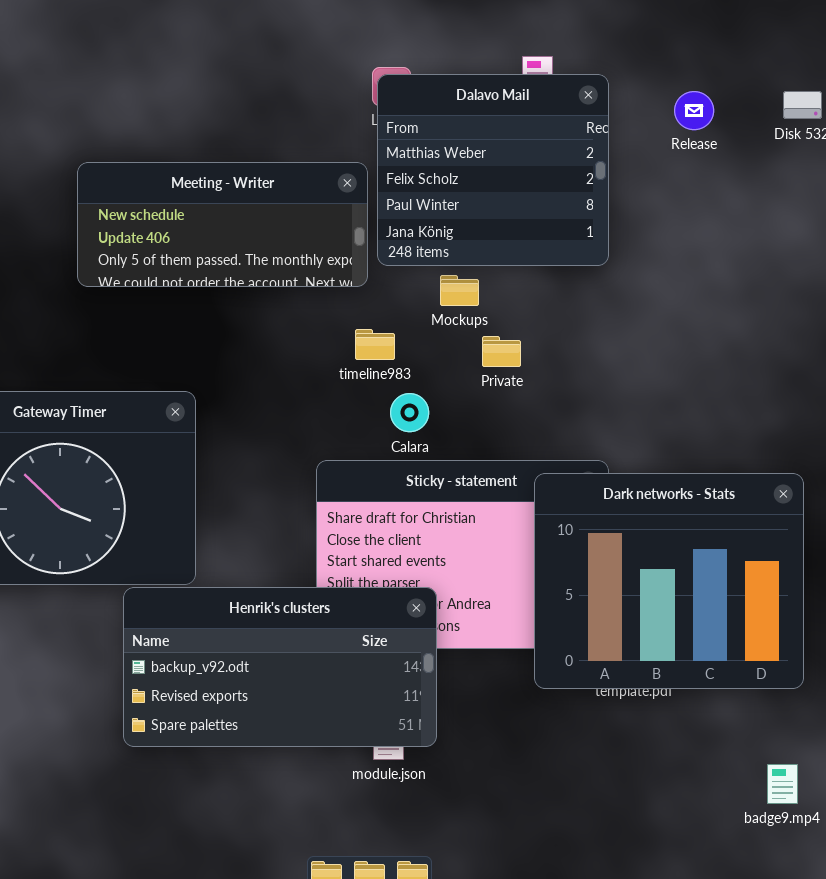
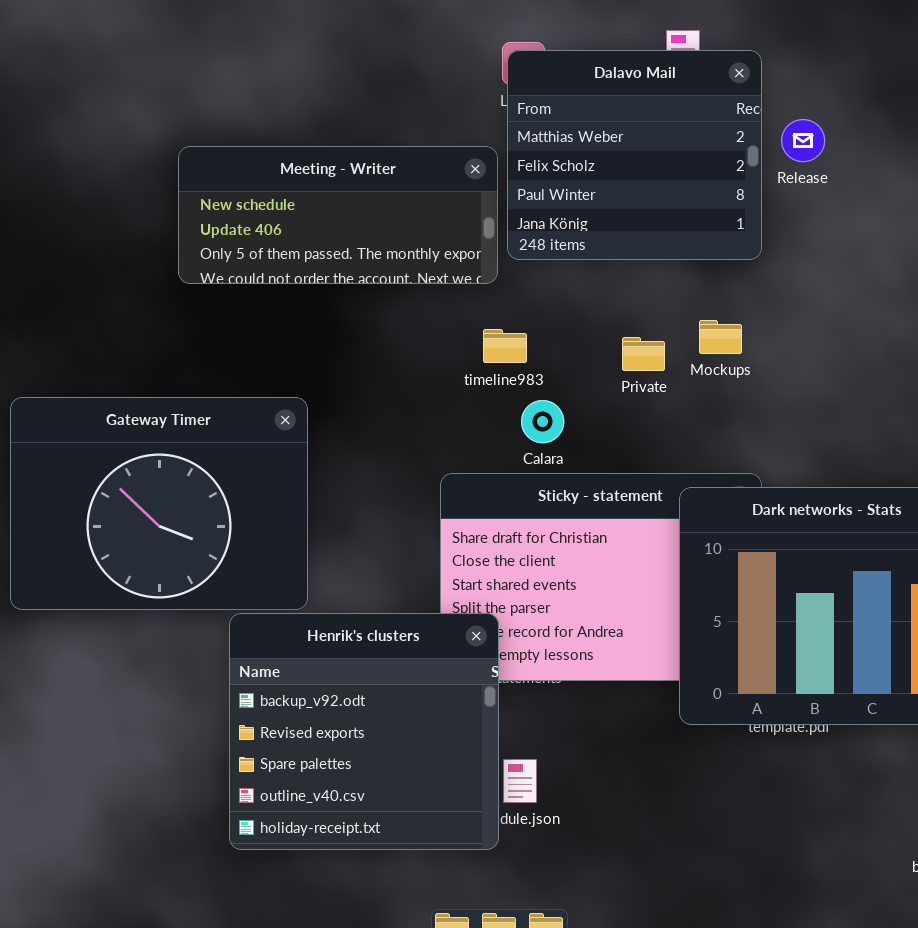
Release: [674,91,714,130] -> [781,119,825,162], moved
Mockups: [440,275,479,306] -> [699,320,742,354], moved
Henrik's clusters: [123,587,437,747] -> [229,613,499,850], resized

